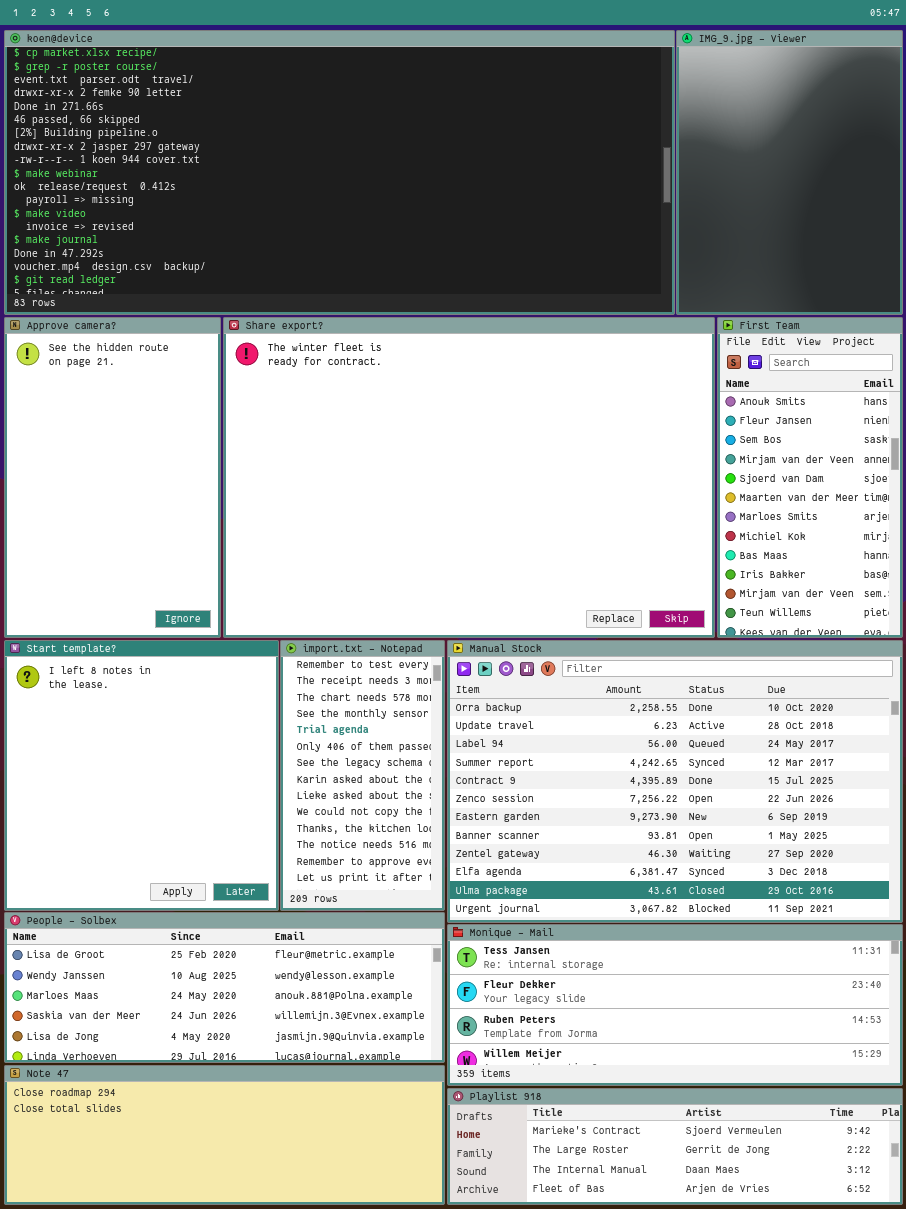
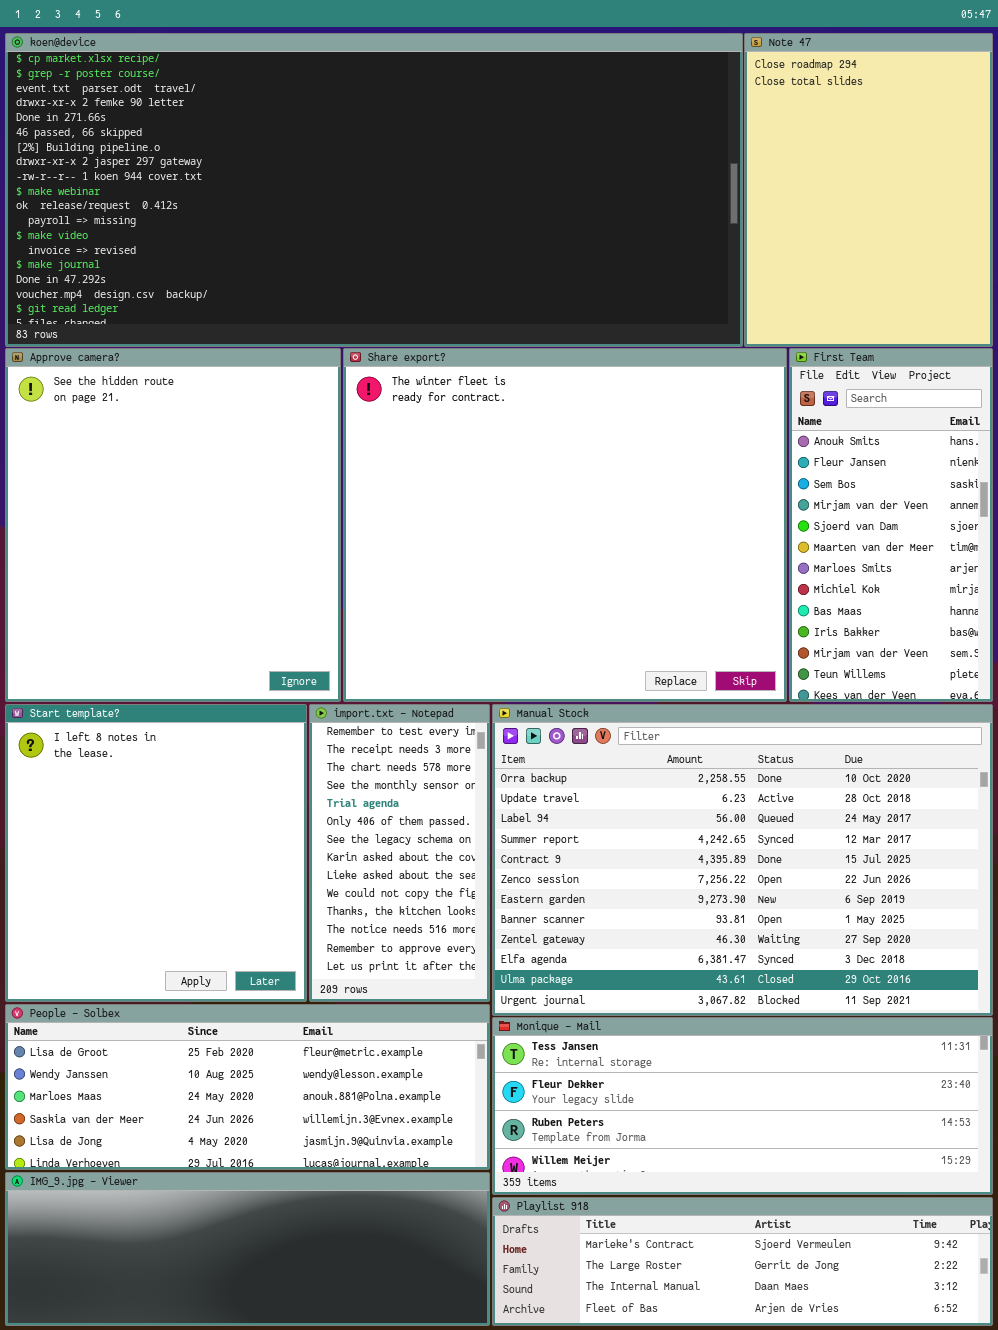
IMG_9.jpg - Viewer: [676,30,903,315] -> [5,1172,490,1326], moved, resized
Approve camera?: [4,317,221,638] -> [5,348,341,702], resized
Share export?: [223,317,715,638] -> [343,348,787,702], resized
Note 47: [4,1065,445,1205] -> [744,33,993,347], moved, resized

